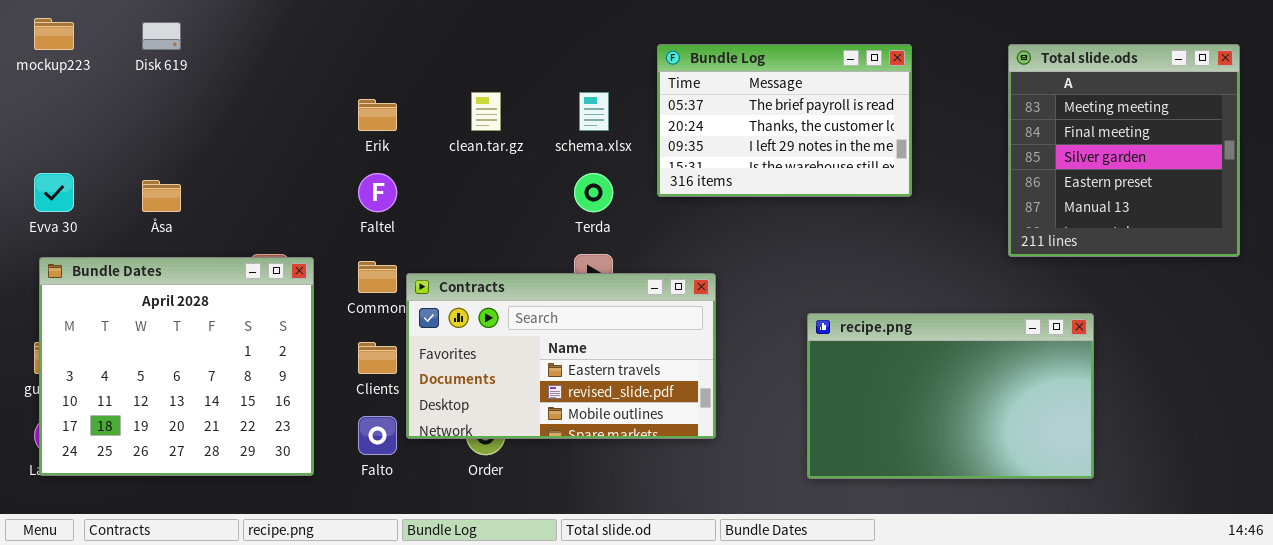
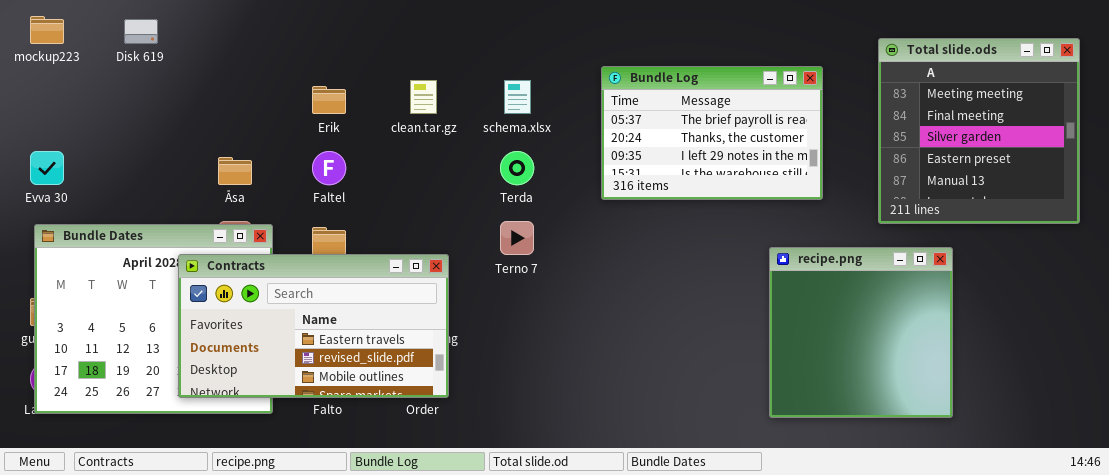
Bundle Log: [657,44,912,197] -> [601,66,823,200], moved
Åsa: [142,180,181,212] -> [218,157,252,185], moved
Contracts: [406,273,716,439] -> [178,254,449,398], moved
recipe.png: [807,313,1094,479] -> [769,247,953,418], resized

